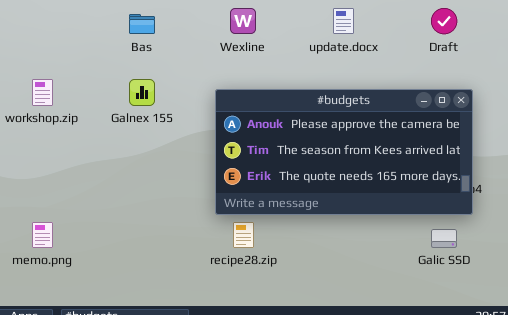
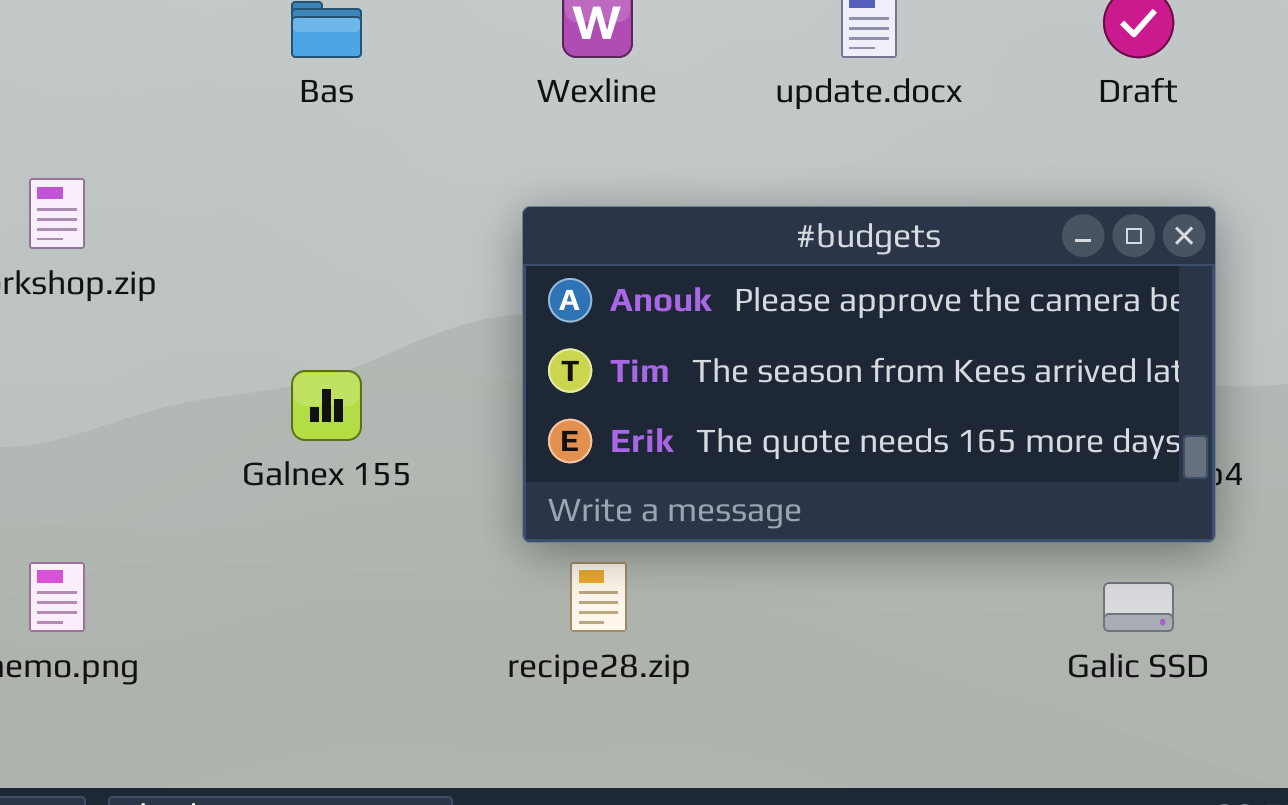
Galnex 155: [129,79,155,106] -> [291,370,362,441], moved

